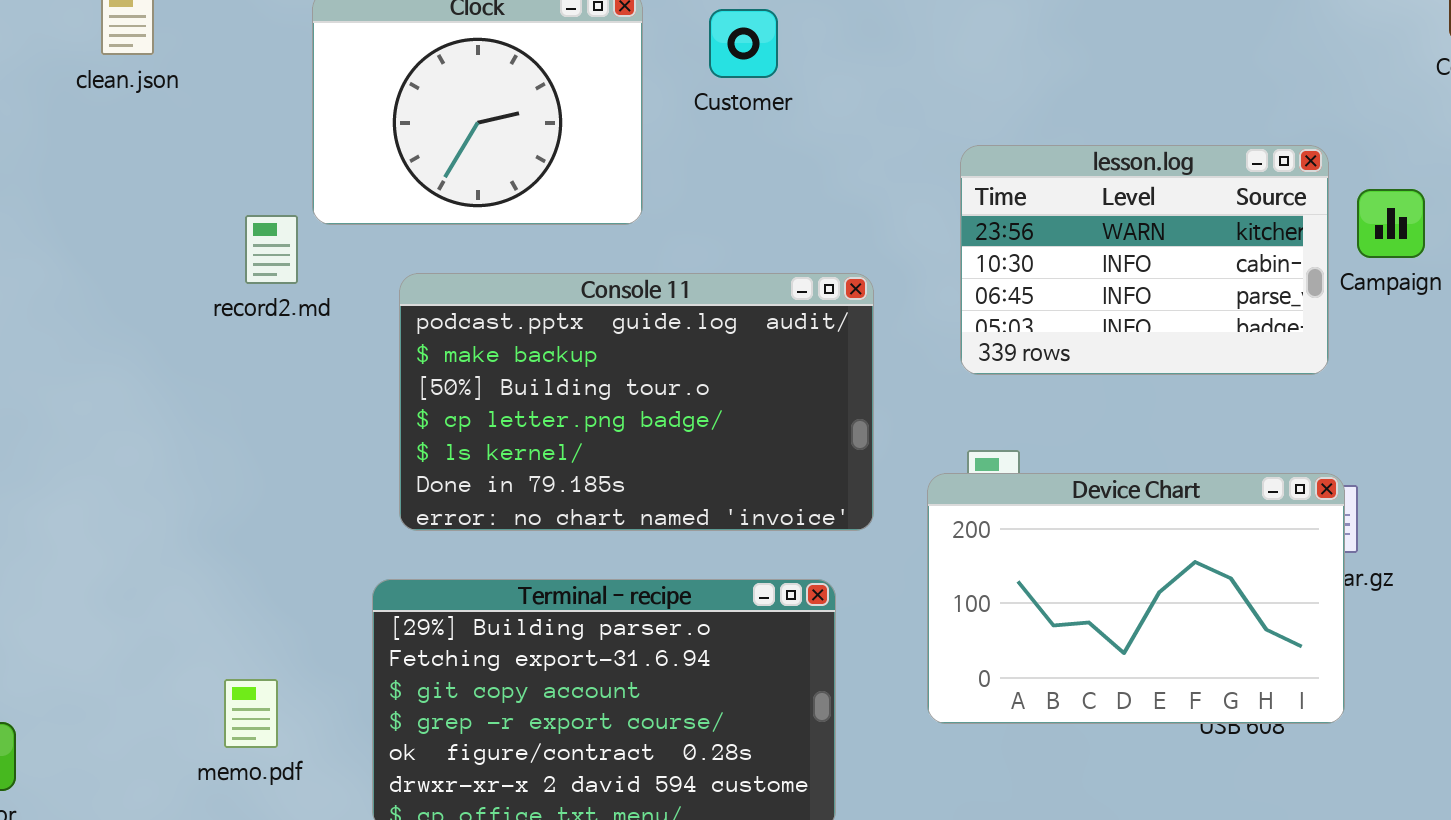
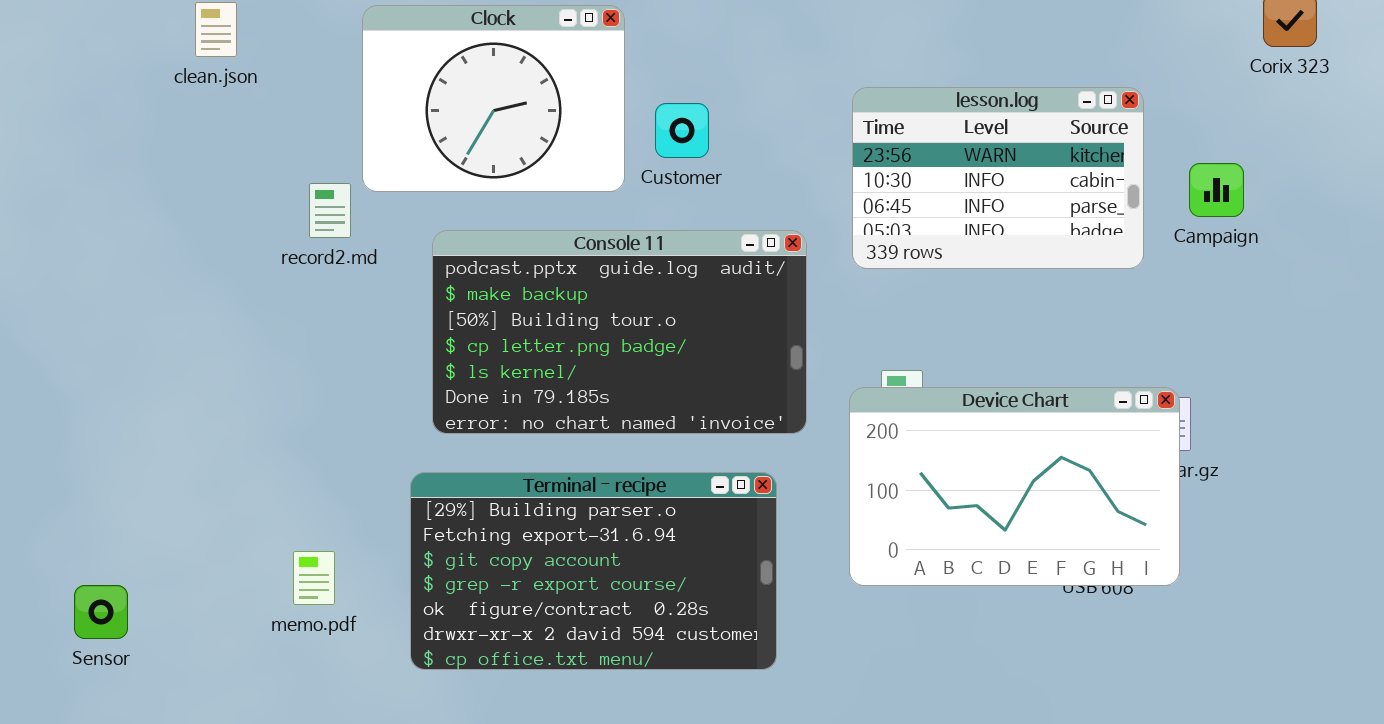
Customer: [709,9,778,78] -> [655,103,709,158], moved
lesson.log: [960,145,1329,375] -> [852,87,1144,269], moved

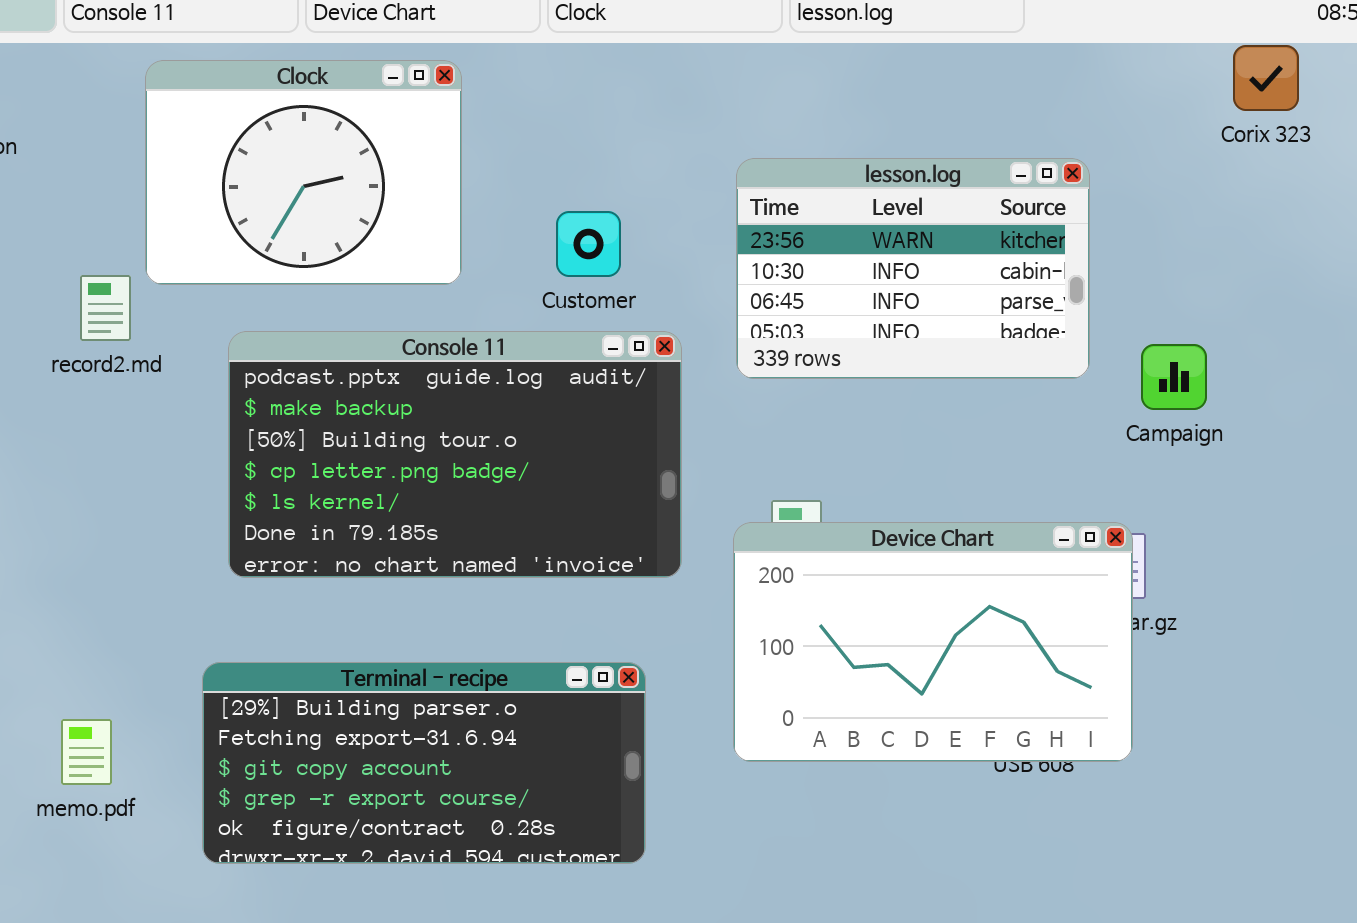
Customer: [655,103,709,158] -> [556,211,621,277], moved
Campaign: [1189,163,1244,217] -> [1141,344,1207,410], moved
Terminal - recipe: [410,472,777,670] -> [202,662,646,864], resized

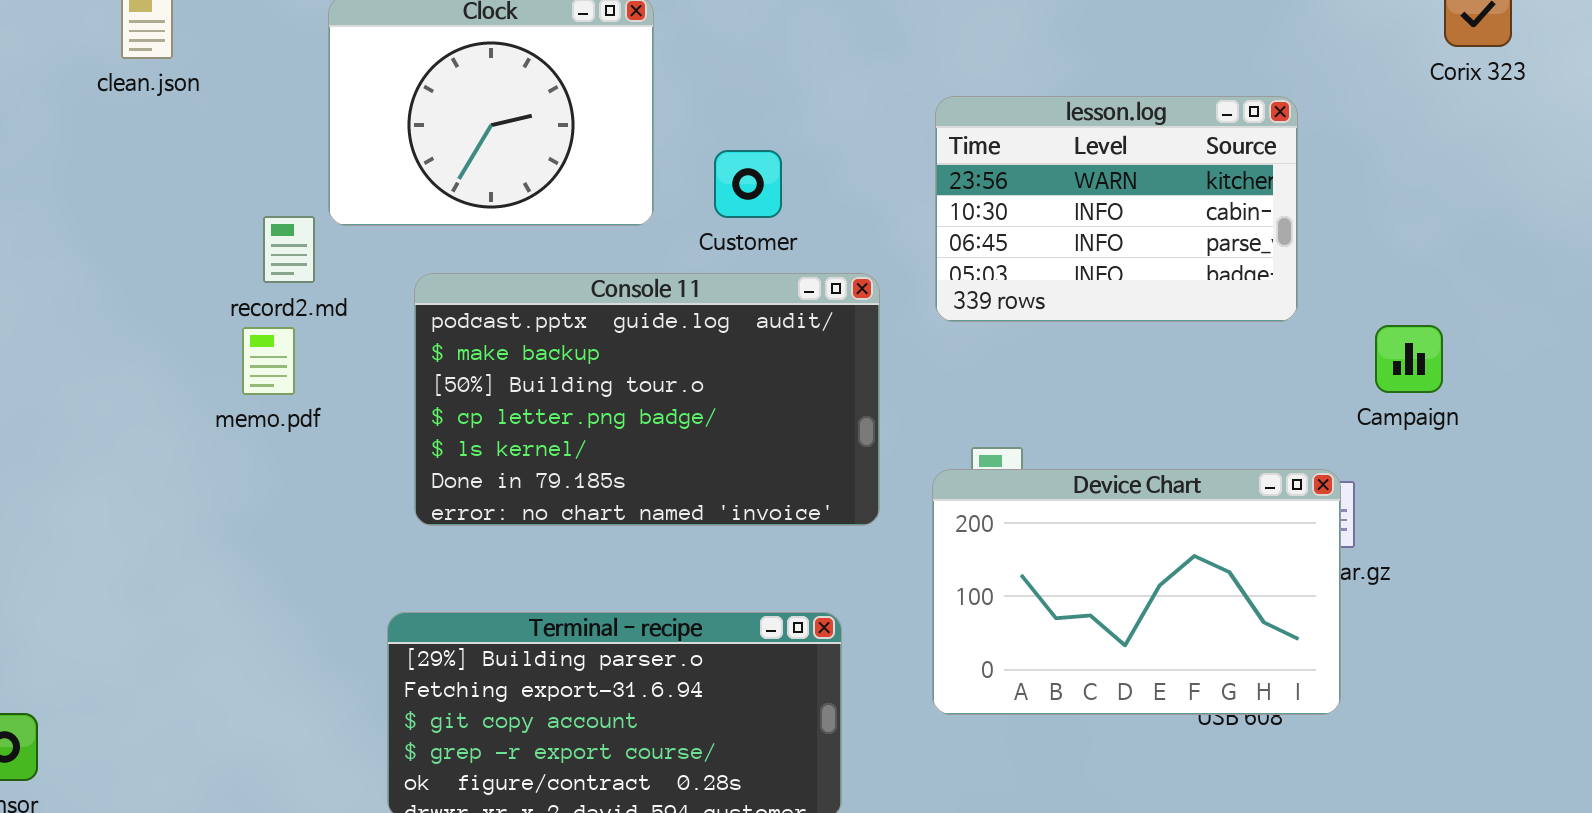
Customer: [556,211,621,277] -> [714,150,782,218], moved
Campaign: [1141,344,1207,410] -> [1375,325,1443,393], moved
memo.pdf: [61,719,112,785] -> [242,327,295,395], moved

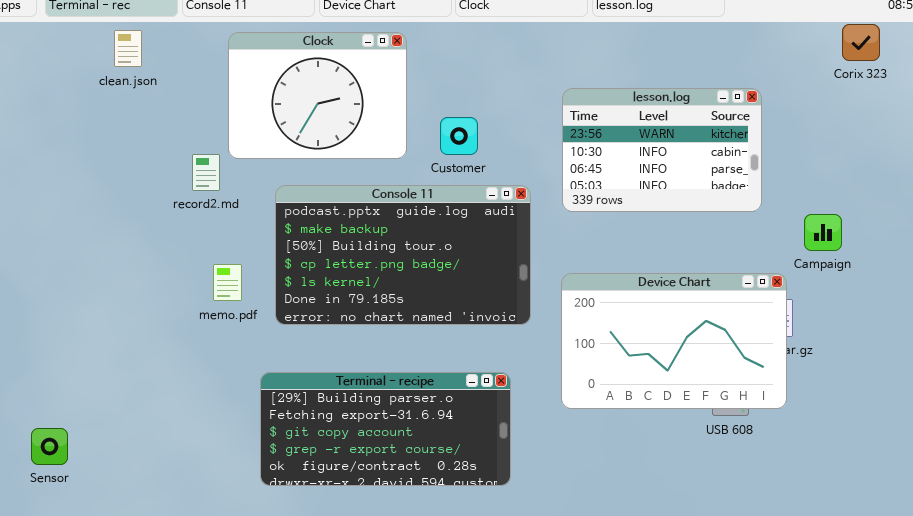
memo.pdf: [242,327,295,395] -> [213,264,242,301], moved
Device Chart: [932,469,1341,715] -> [561,273,787,409], moved

